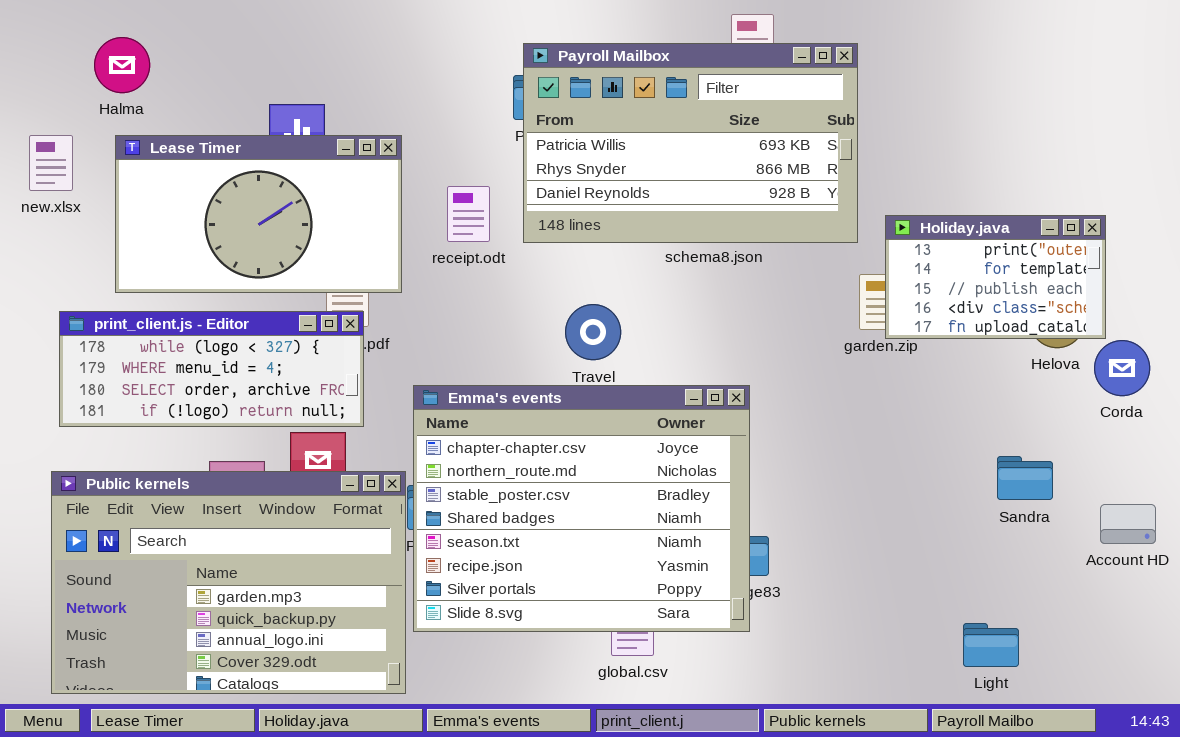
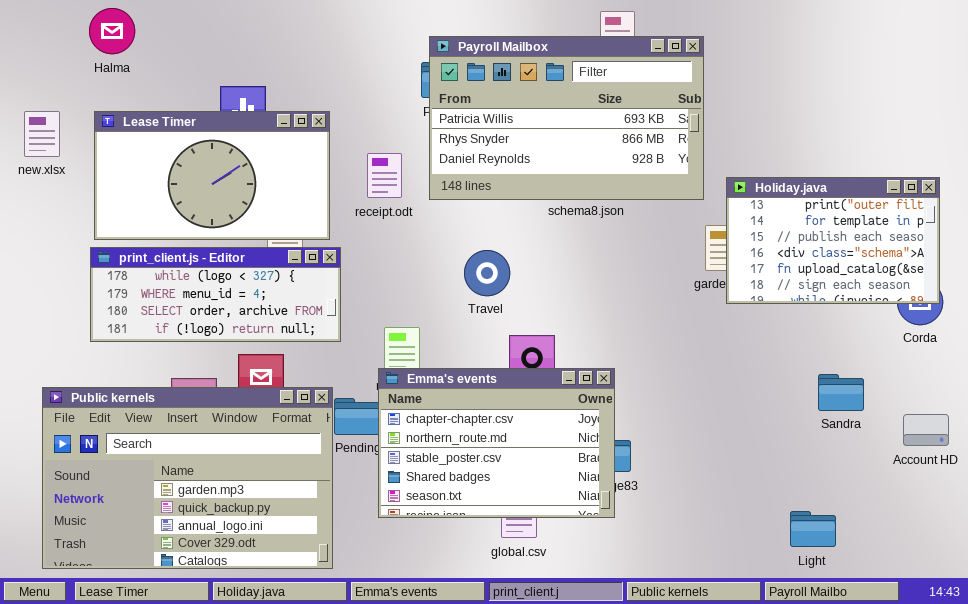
Halma: [94,37,150,93] -> [89,8,135,54], moved
Holiday.java: [885,215,1106,339] -> [726,177,940,304], resized
print_client.js - Editor: [59,311,364,427] -> [90,247,341,342], moved
Emma's events: [413,385,750,632] -> [378,368,615,518], resized

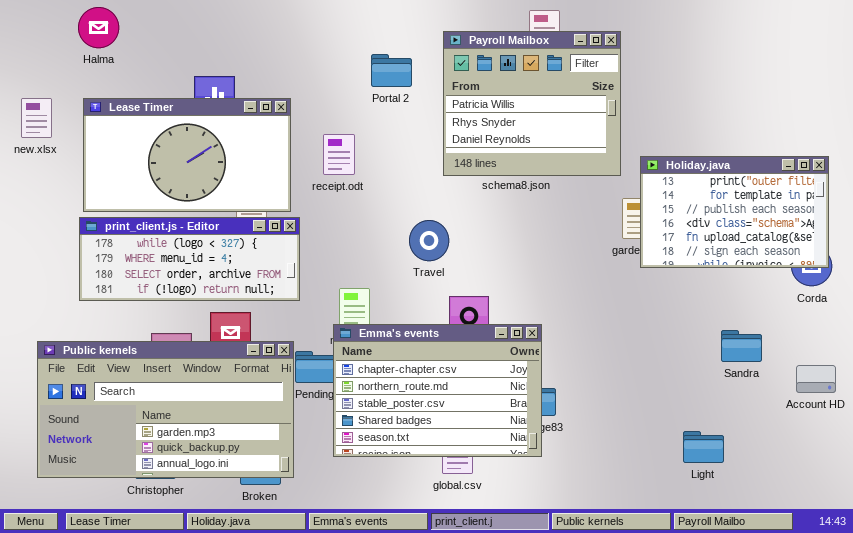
Payroll Mailbox: [429,36,704,200] -> [443,31,621,176], resized
Public kernels: [42,387,333,569] -> [37,341,294,478], resized
Light: [790,511,836,547] -> [683,431,724,463], moved

